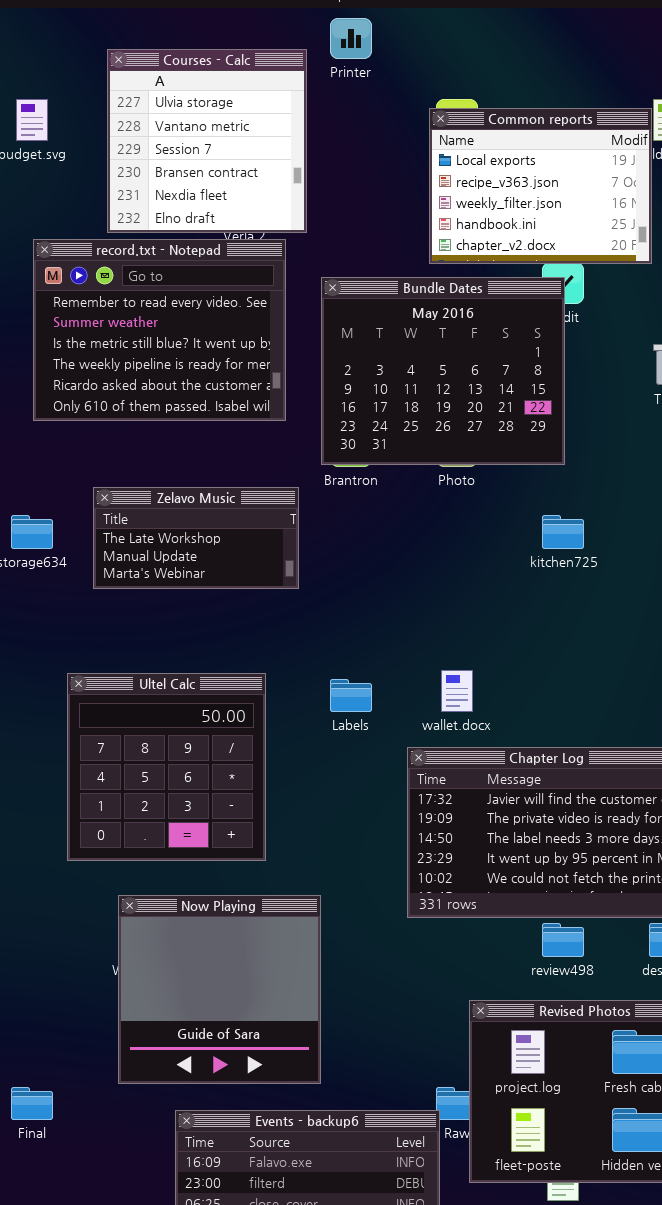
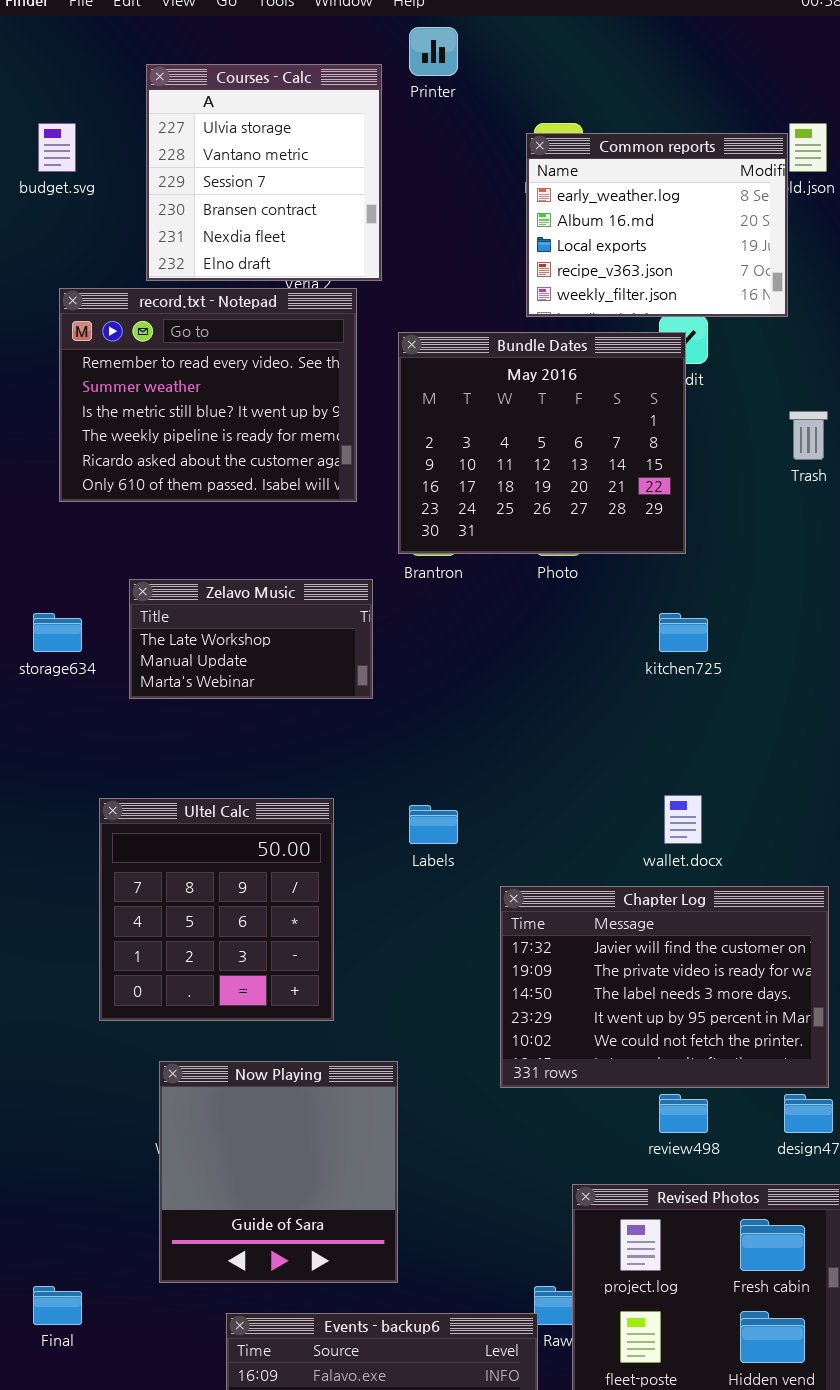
Common reports: [429,108,652,264] -> [526,133,788,317], scrolled up 2 rows
wallet.docx: [441,670,473,712] -> [664,795,702,844], moved

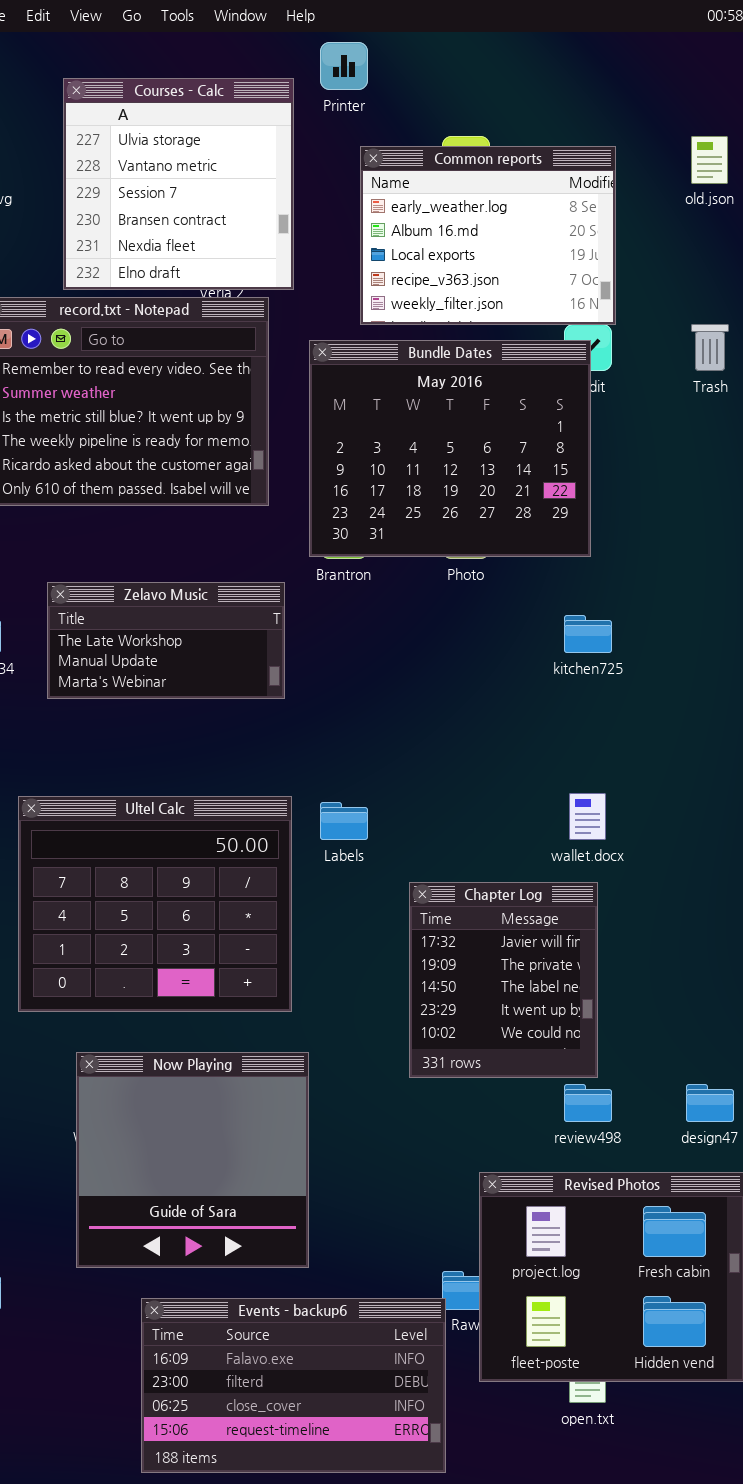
Common reports: [526,133,788,317] -> [360,146,616,325], moved
Trash: [789,411,828,460] -> [691,324,729,371], moved
Ultel Calc: [99,798,334,1021] -> [18,796,292,1012], resized
Chapter Log: [500,886,829,1088] -> [409,882,598,1078], resized

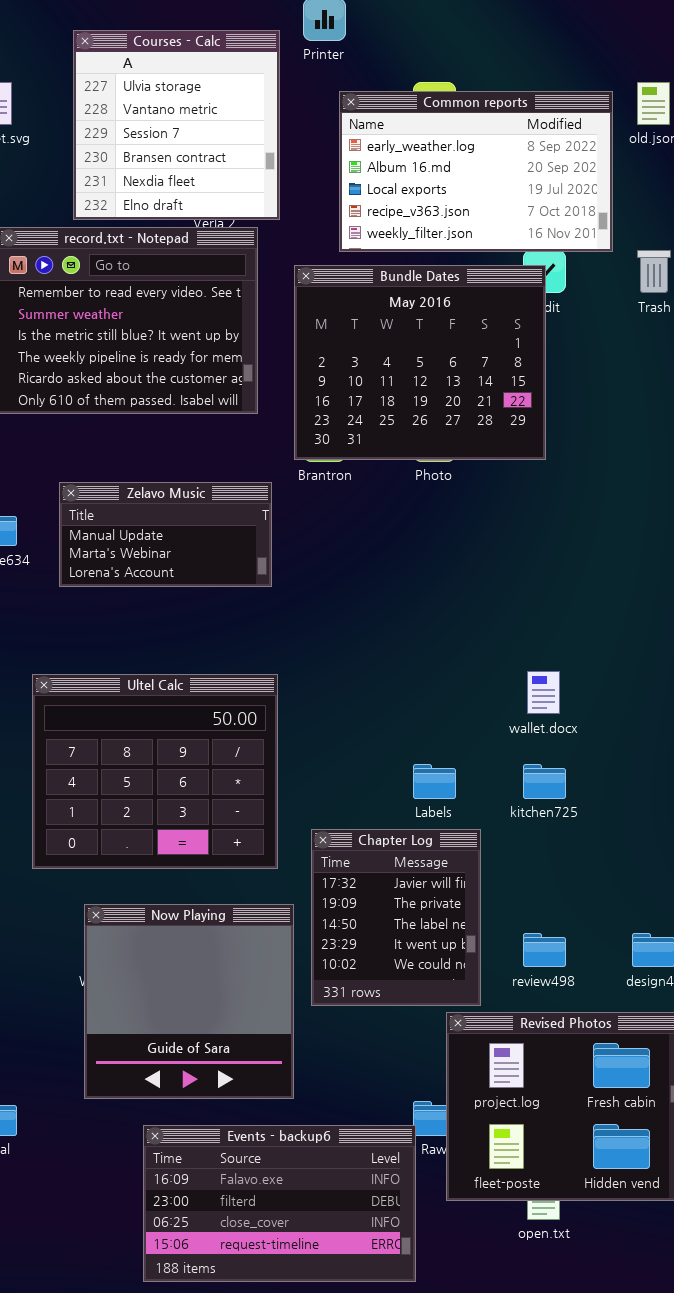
Common reports: [360,146,616,325] -> [339,91,613,252], resized
Zelavo Music: [47,582,285,699] -> [59,482,272,587], scrolled down 1 row
kitchen725: [564,615,612,653] -> [523,764,566,799], moved
Labels: [320,802,368,840] -> [413,764,456,799], moved
Chapter Log: [409,882,598,1078] -> [311,829,481,1006], moved

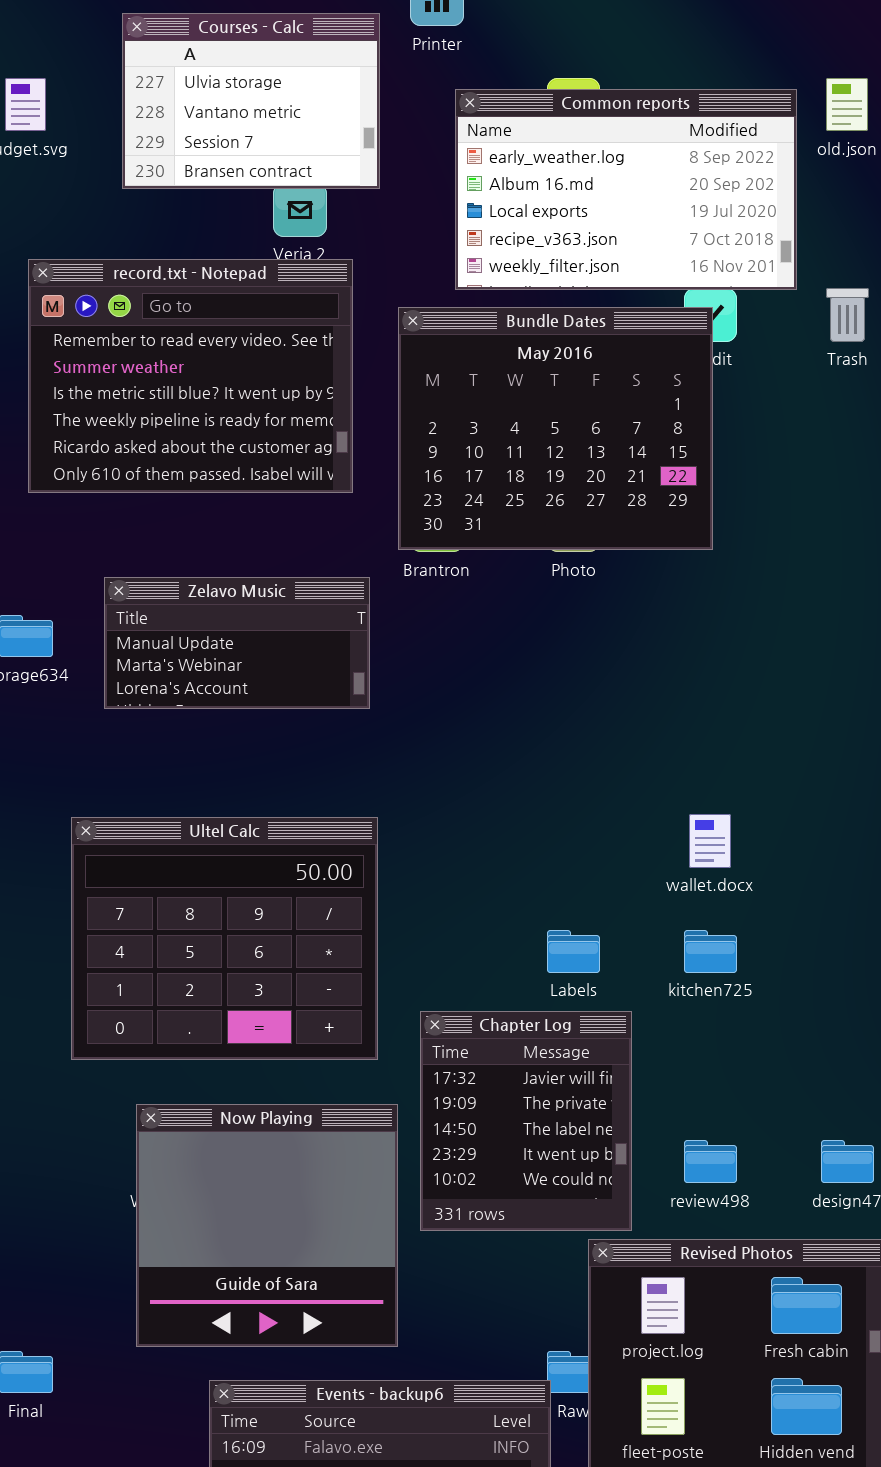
Courses - Calc: [73,30,280,220] -> [122,13,380,189], resized

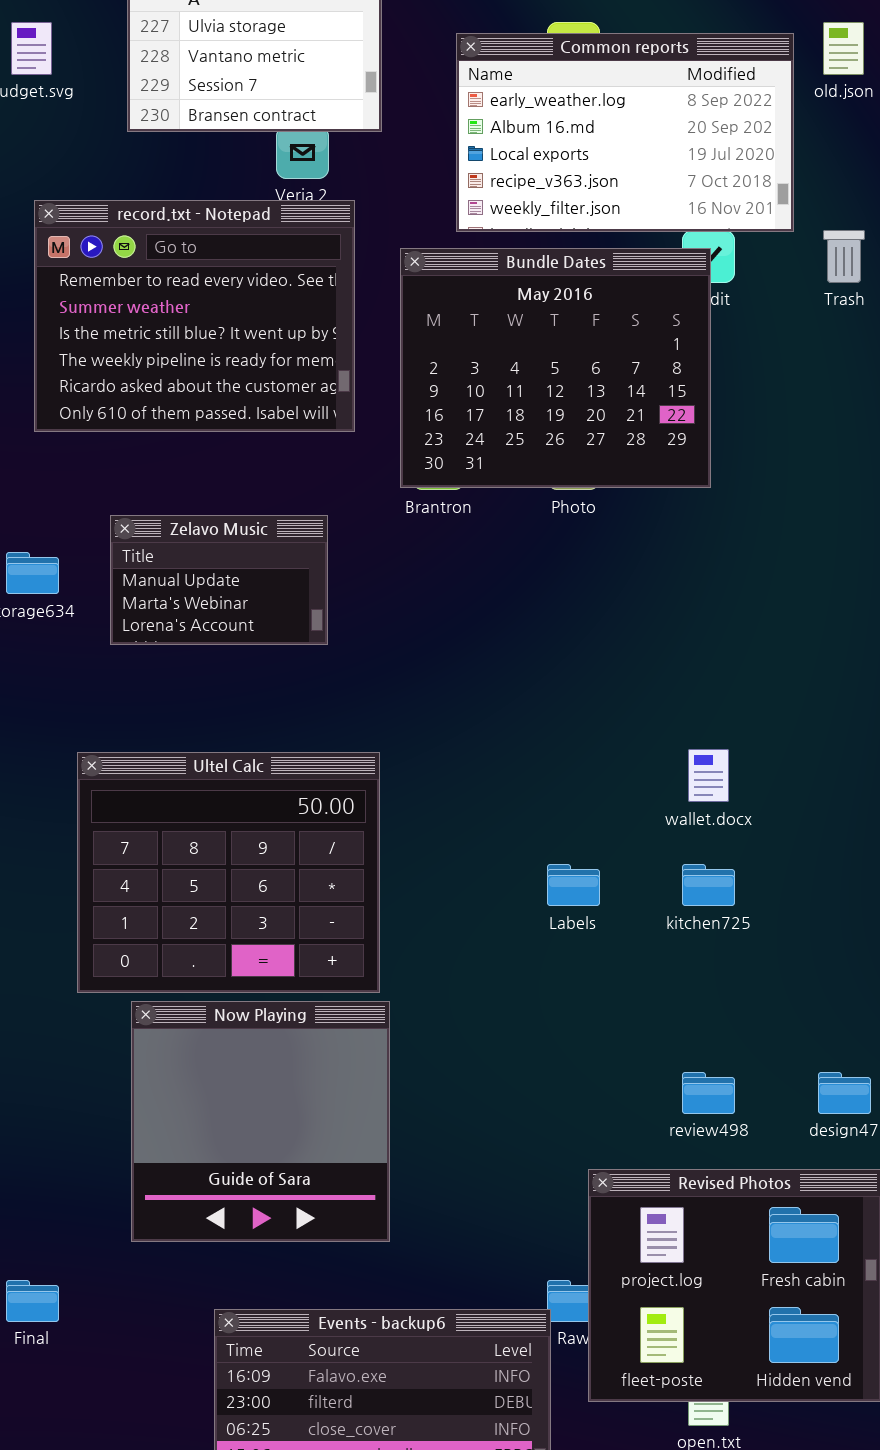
Zelavo Music: [104,577,370,709] -> [110,515,328,645], resized
Chapter Log: [420,1011,632,1231] -> none, closed
Now Playing: [136,1104,398,1347] -> [131,1001,390,1242], moved

